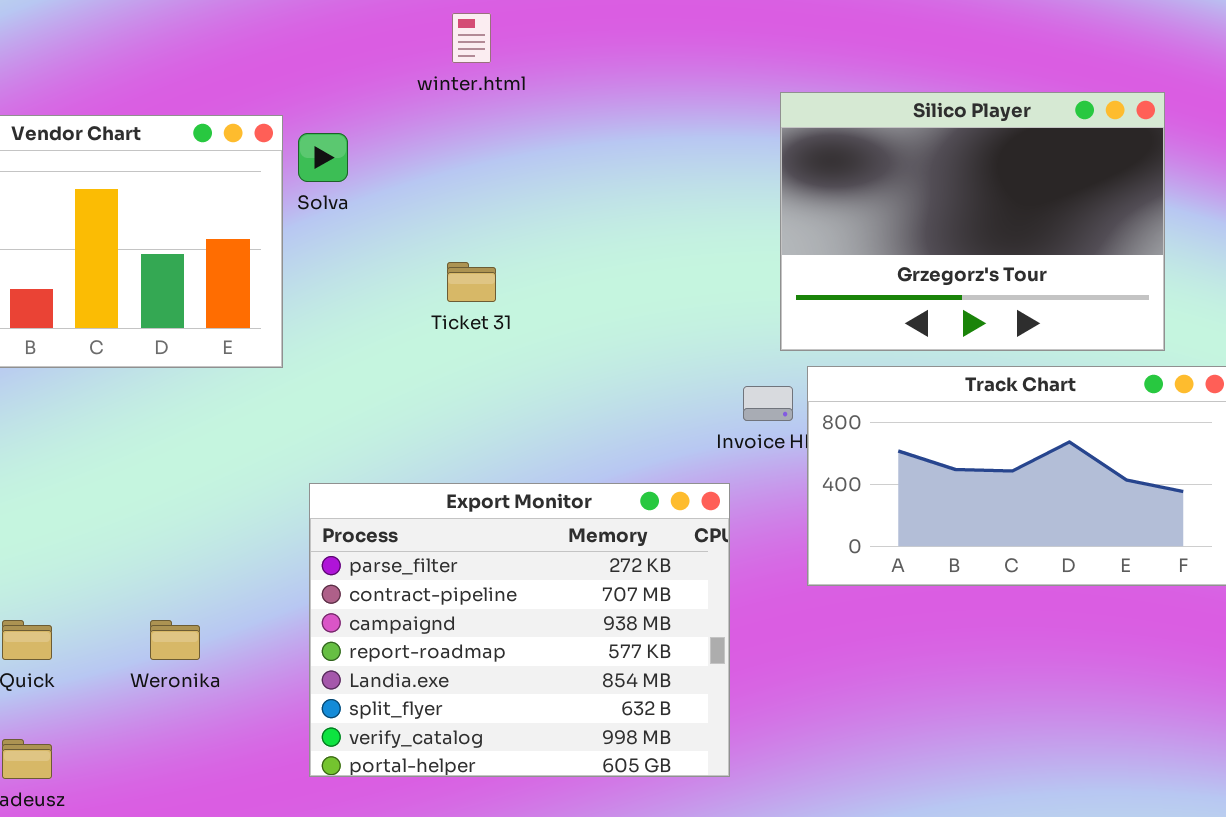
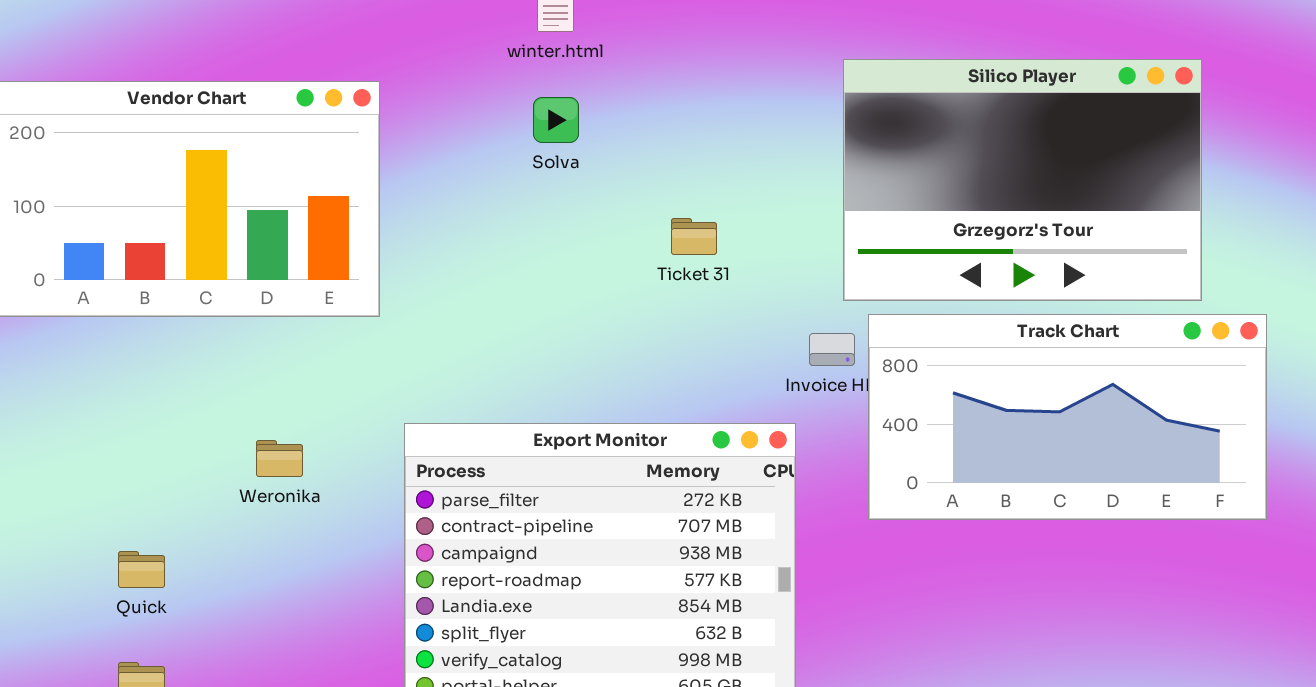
Solva: [298,133,348,182] -> [533,97,579,143], moved
Ticket 31: [447,262,496,302] -> [671,218,717,255], moved
Weronika: [150,620,200,660] -> [256,440,303,477], moved

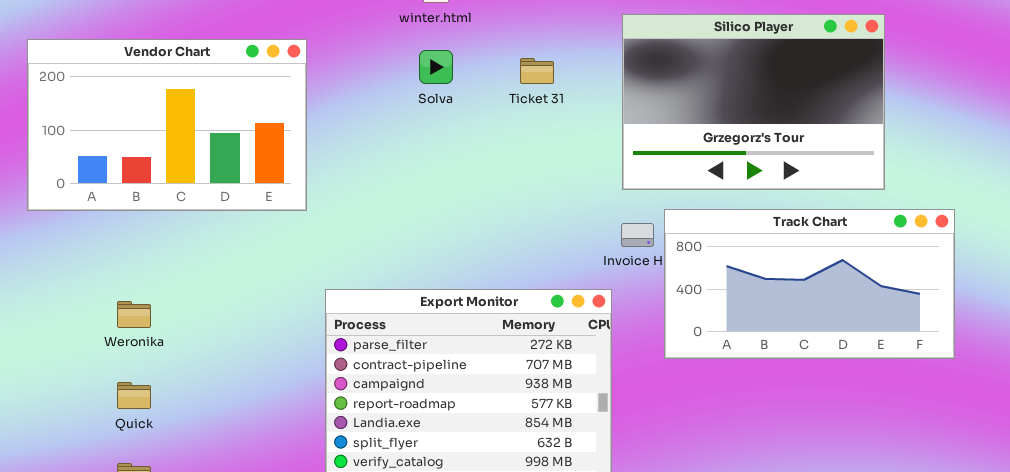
Silico Player: [843,59,1202,301] -> [622,14,885,190], moved
Ticket 31: [671,218,717,255] -> [520,58,554,84], moved
Weronika: [256,440,303,477] -> [117,301,151,328], moved

